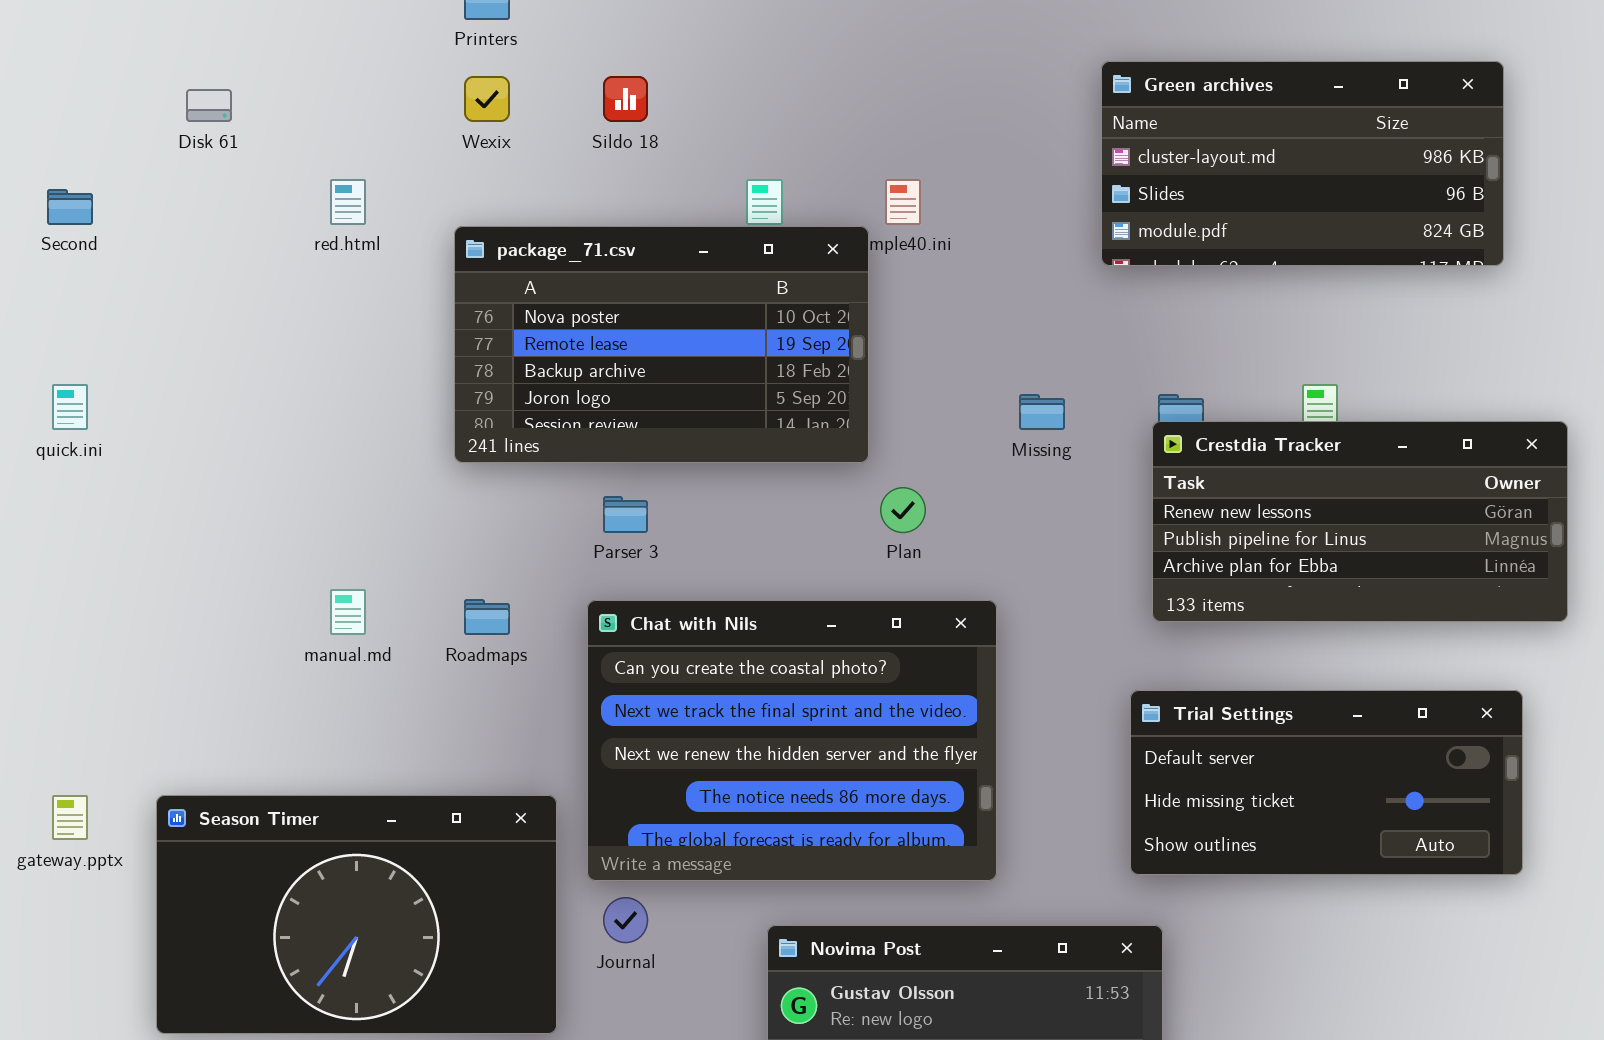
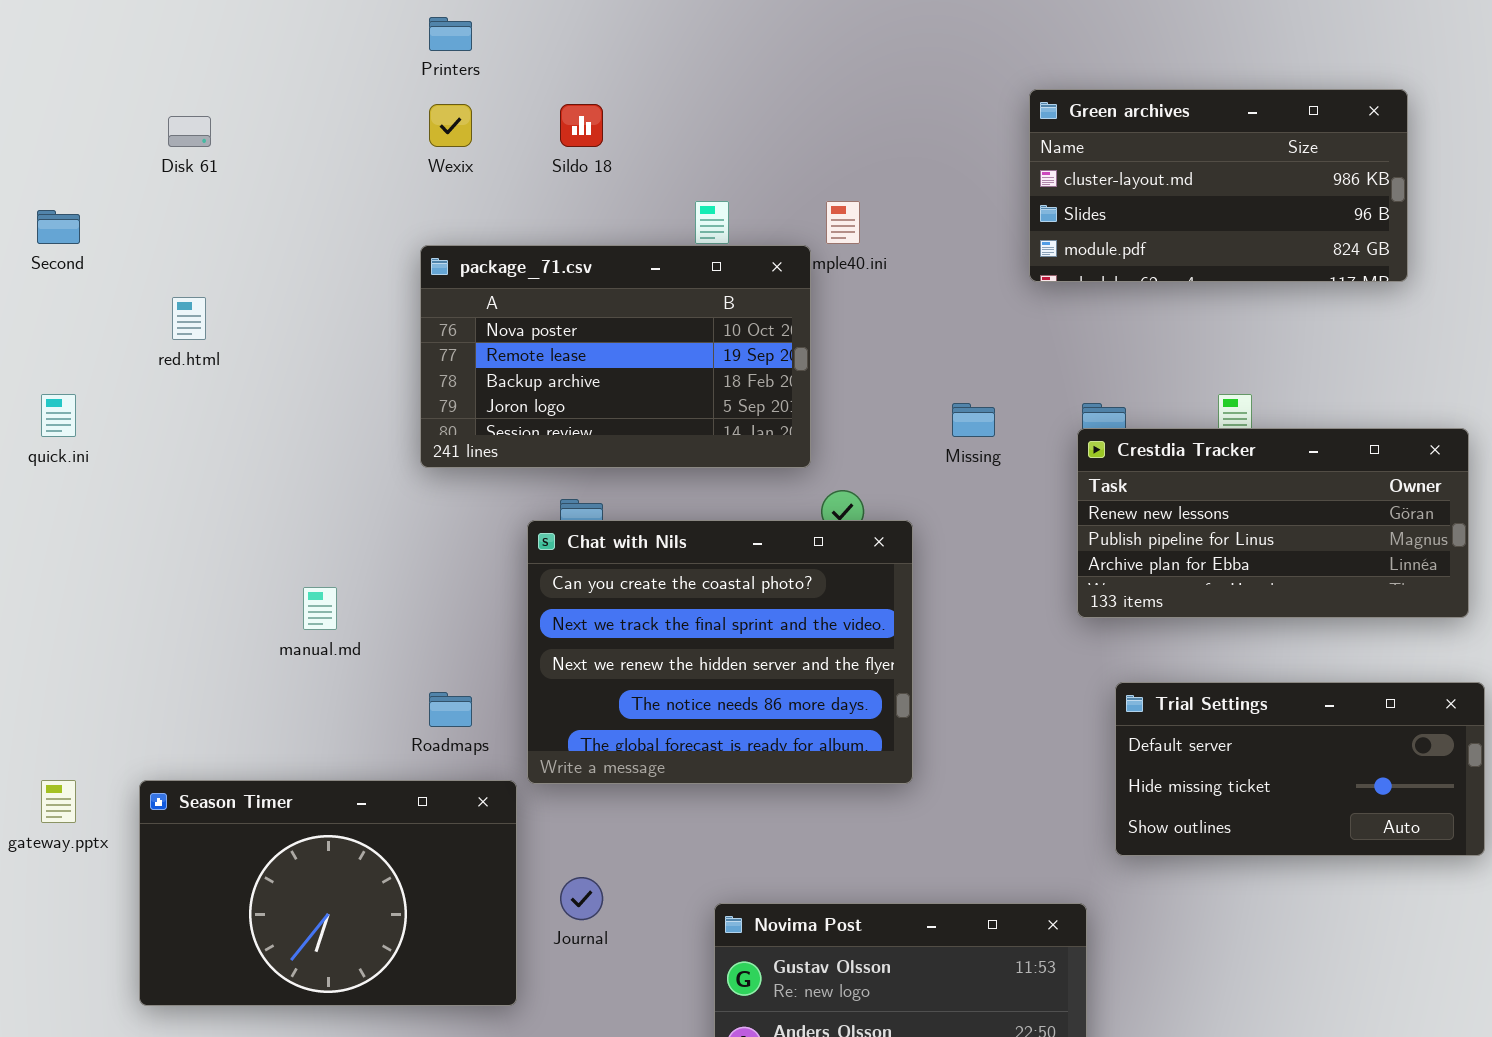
red.html: [330,179,366,225] -> [172,297,206,340], moved
Roadmaps: [464,599,510,635] -> [429,692,472,727], moved
Chat with Nils: [587,600,997,881] -> [527,520,913,784], moved
Trial Settings: [1130,690,1523,875] -> [1115,682,1485,856], moved

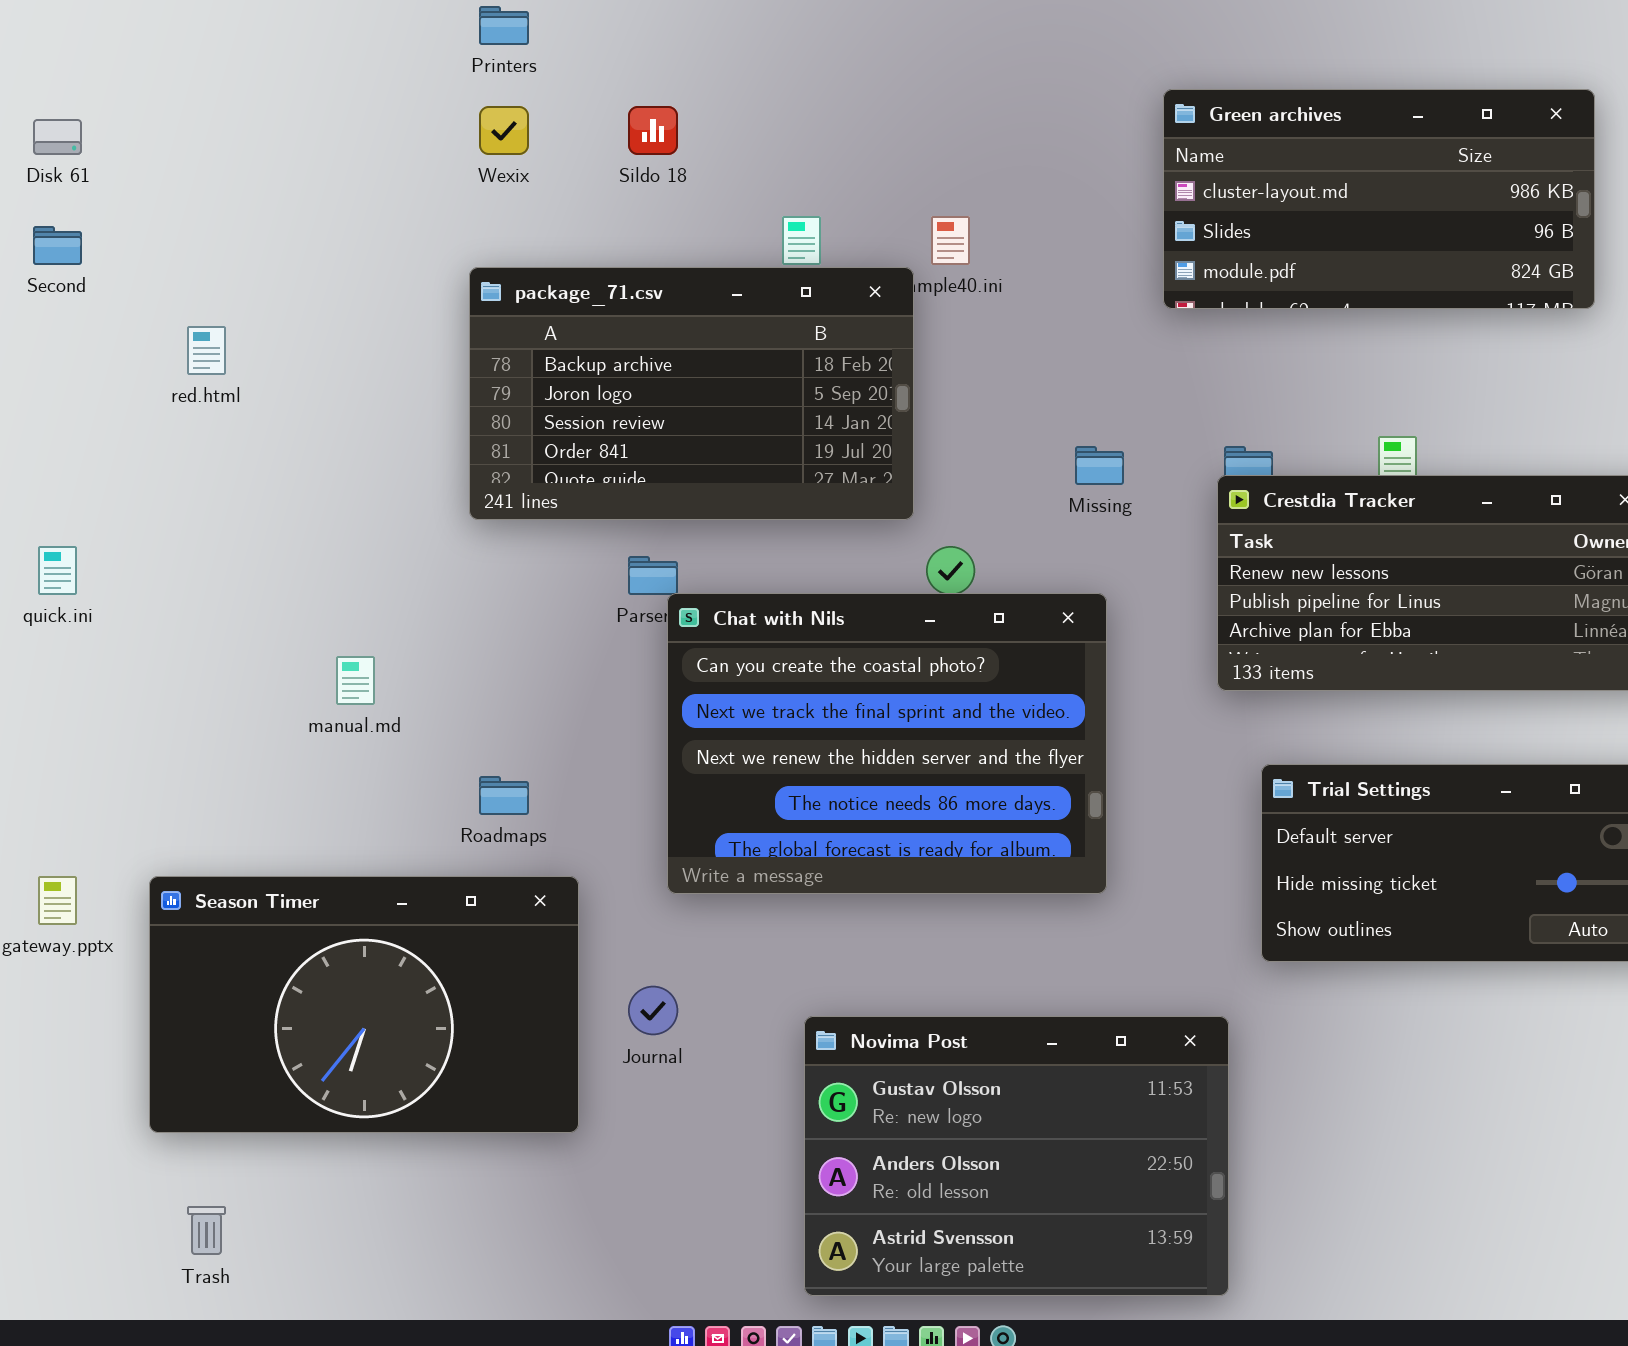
Disk 61: [168,116,211,147] -> [33,119,82,155], moved
package_71.csv: [420,245,811,468] -> [469,267,914,520], scrolled down 2 rows
quick.ini: [41,394,76,437] -> [38,546,77,595], moved
Chat with Nils: [527,520,913,784] -> [667,593,1107,894], moved

